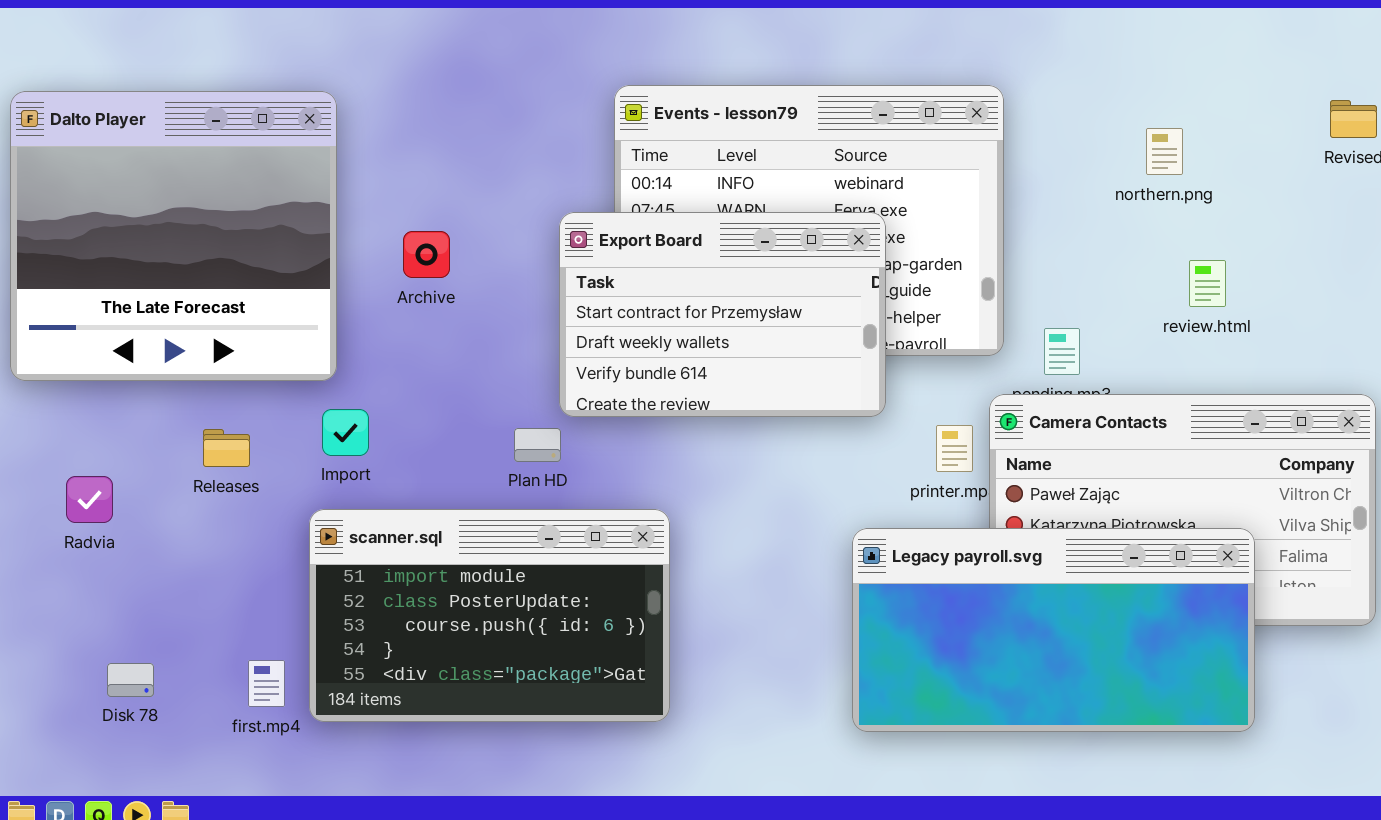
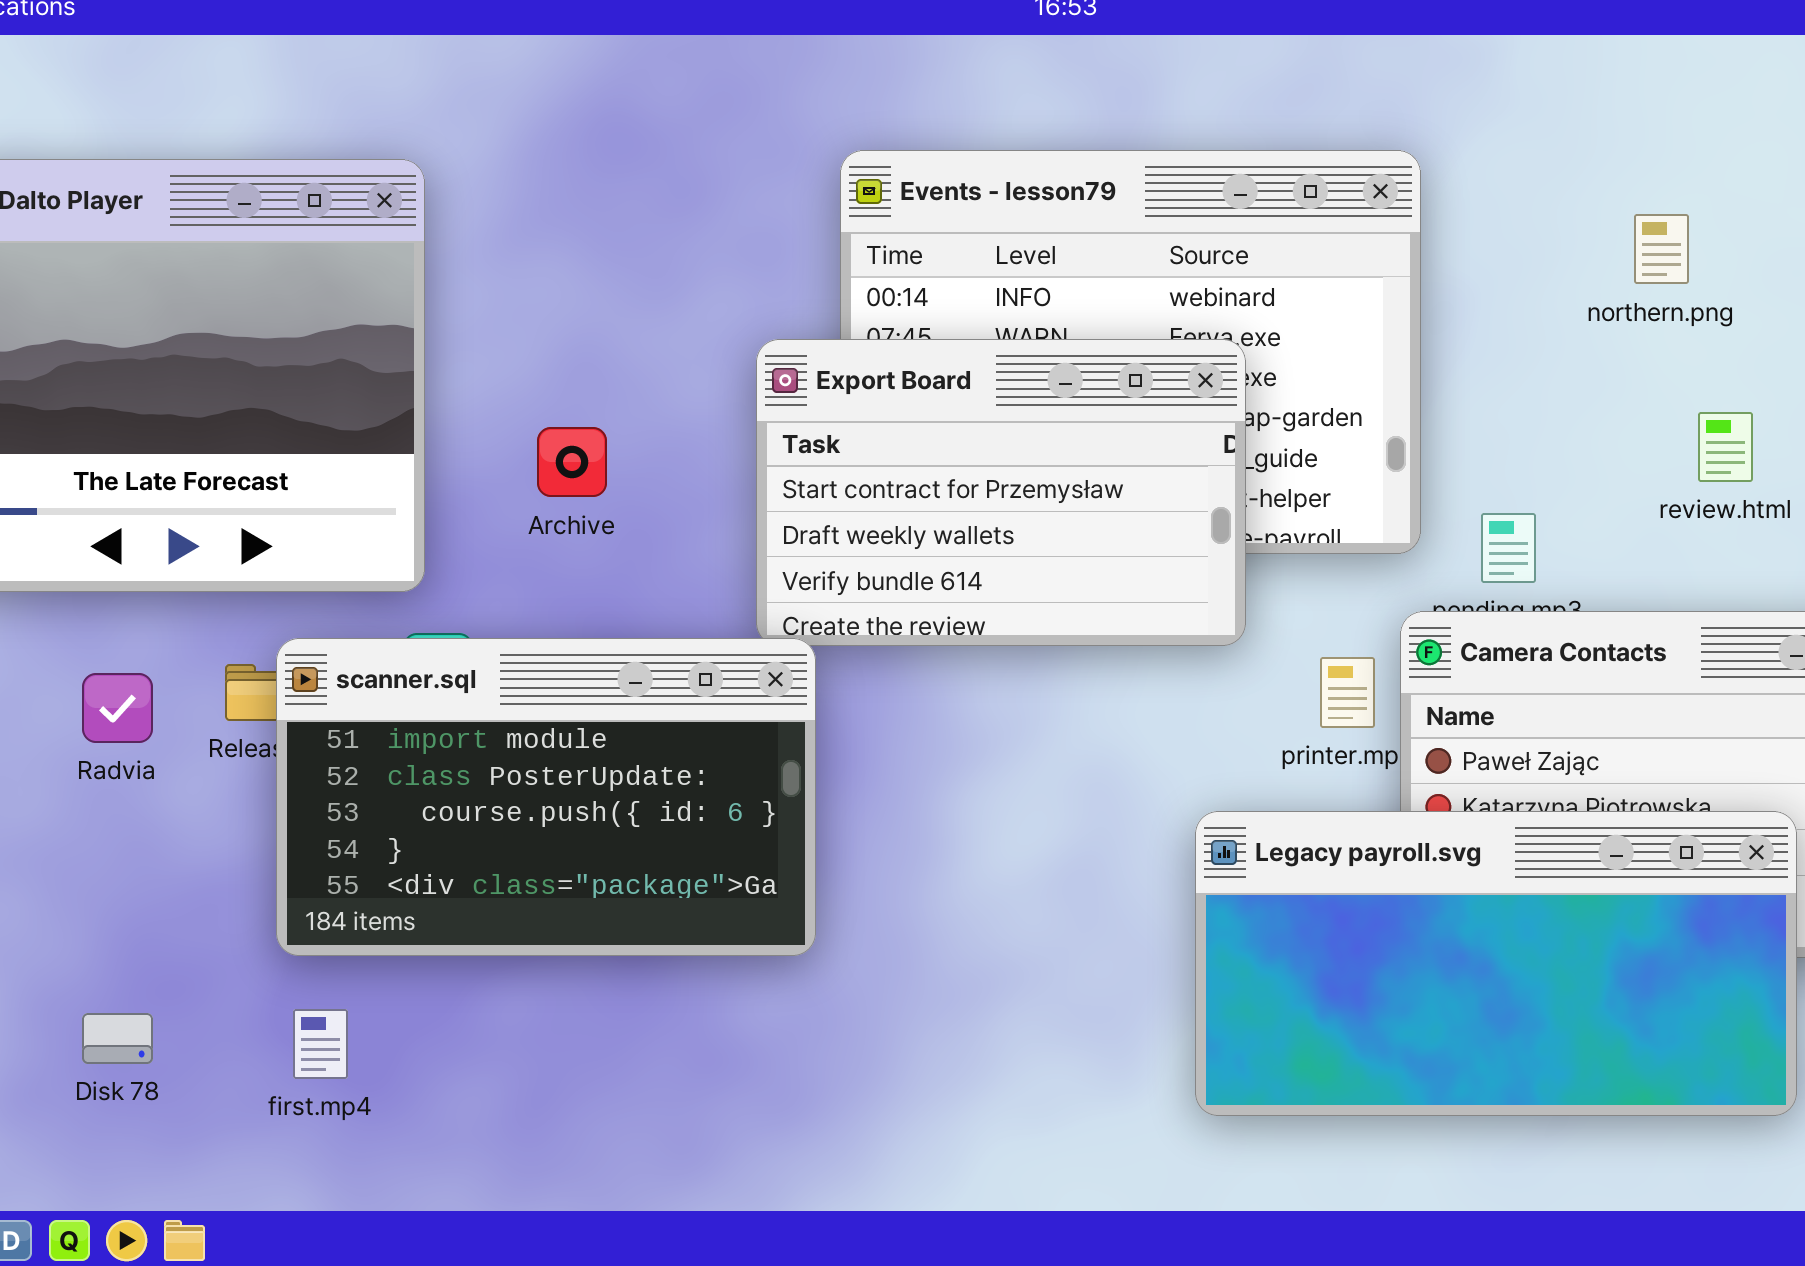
Archive: [403,231,450,278] -> [537,427,607,497], moved
Radvia: [66,476,113,523] -> [82,673,153,743], moved
scanner.sql: [309,509,670,722] -> [276,638,816,956], moved

